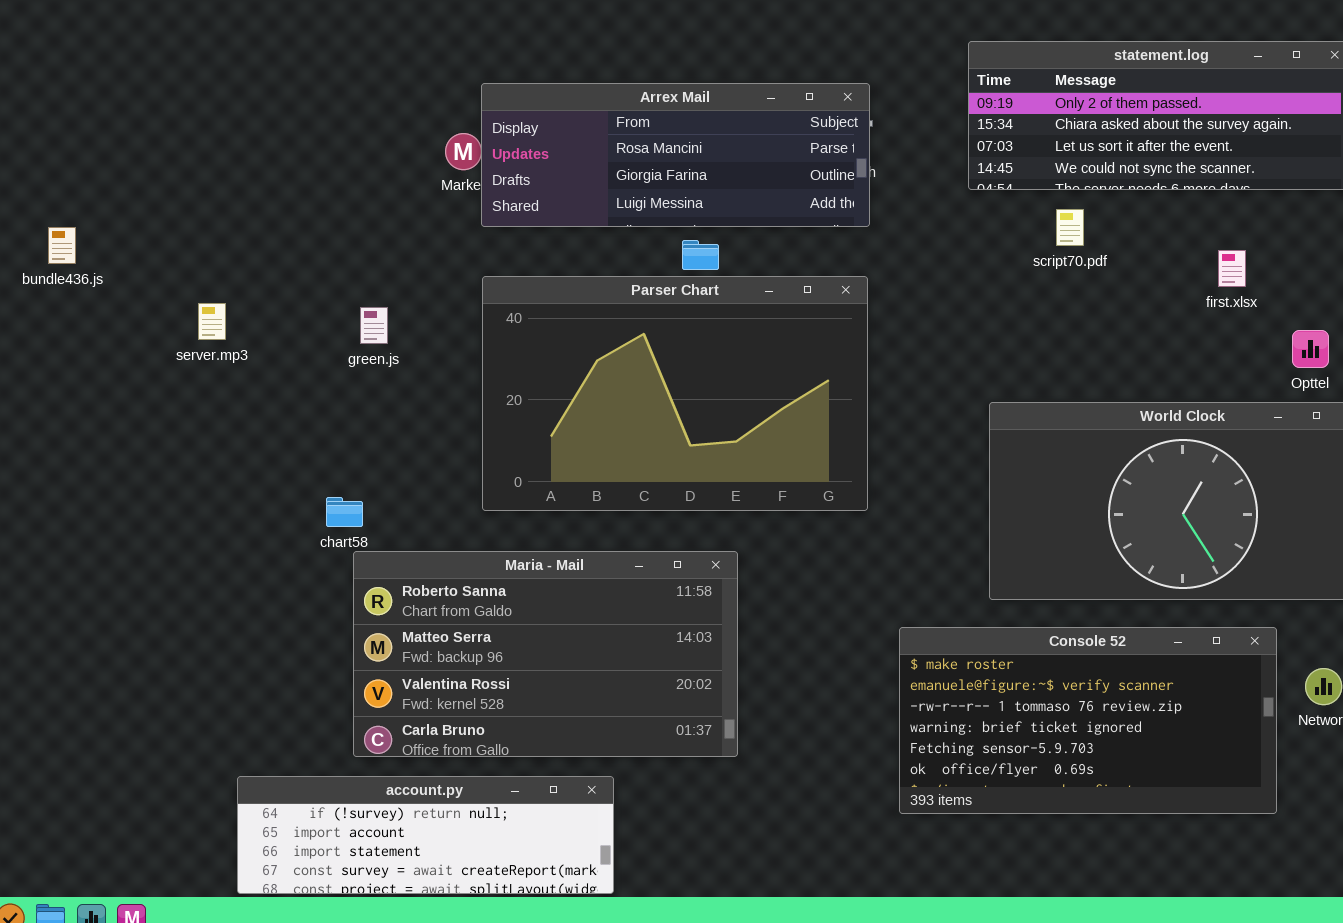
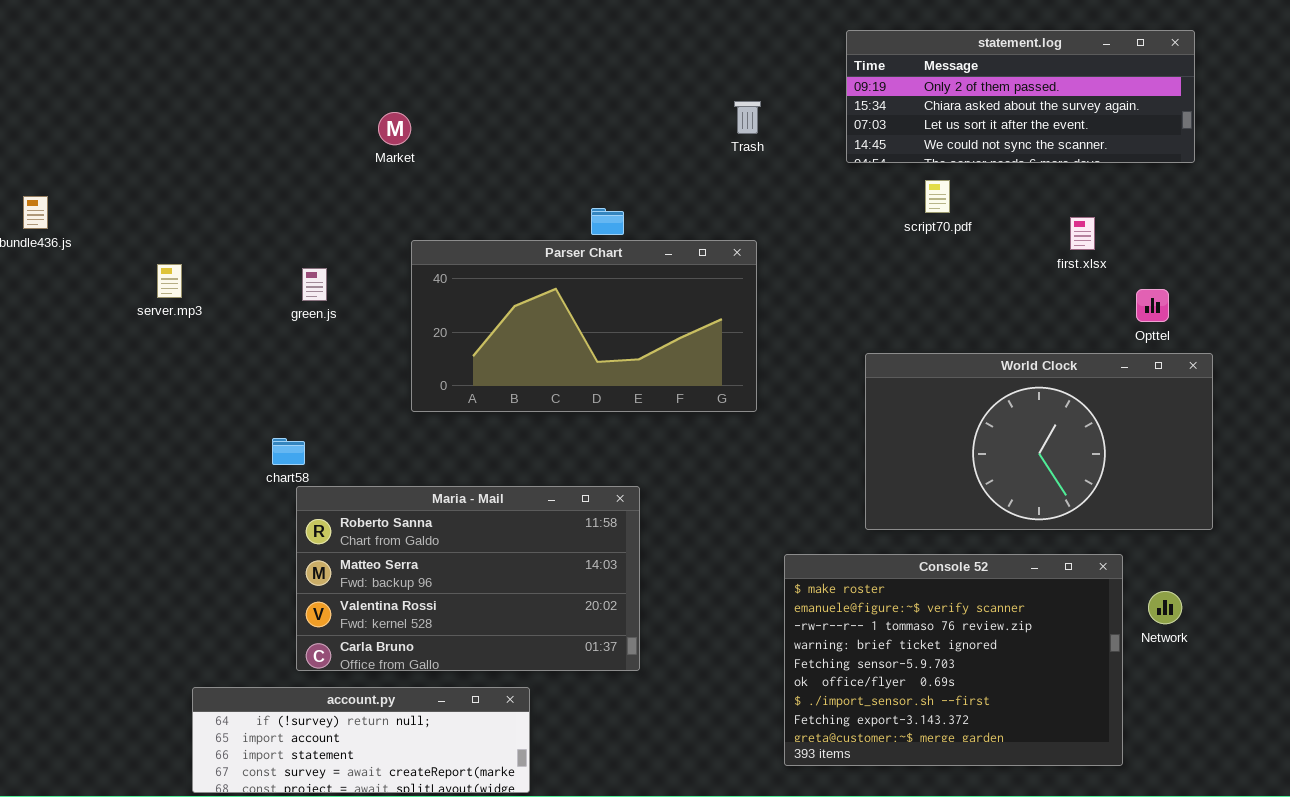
Arrex Mail: [481,83,870,227] -> none, closed
Parser Chart: [482,276,868,511] -> [411,240,757,412], resized
Console 52: [899,627,1277,814] -> [784,554,1123,766], resized

